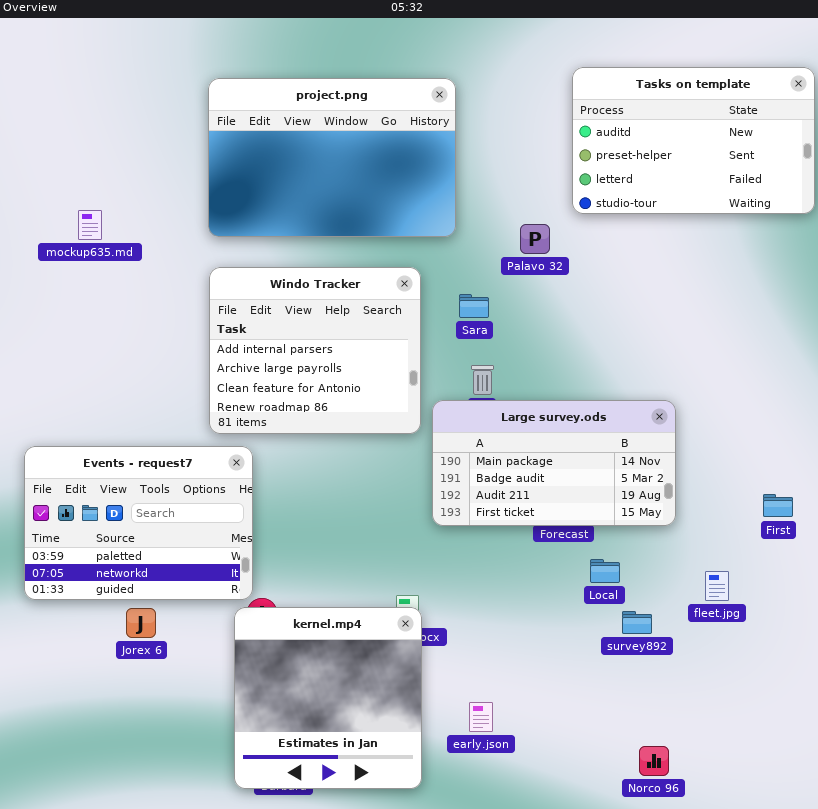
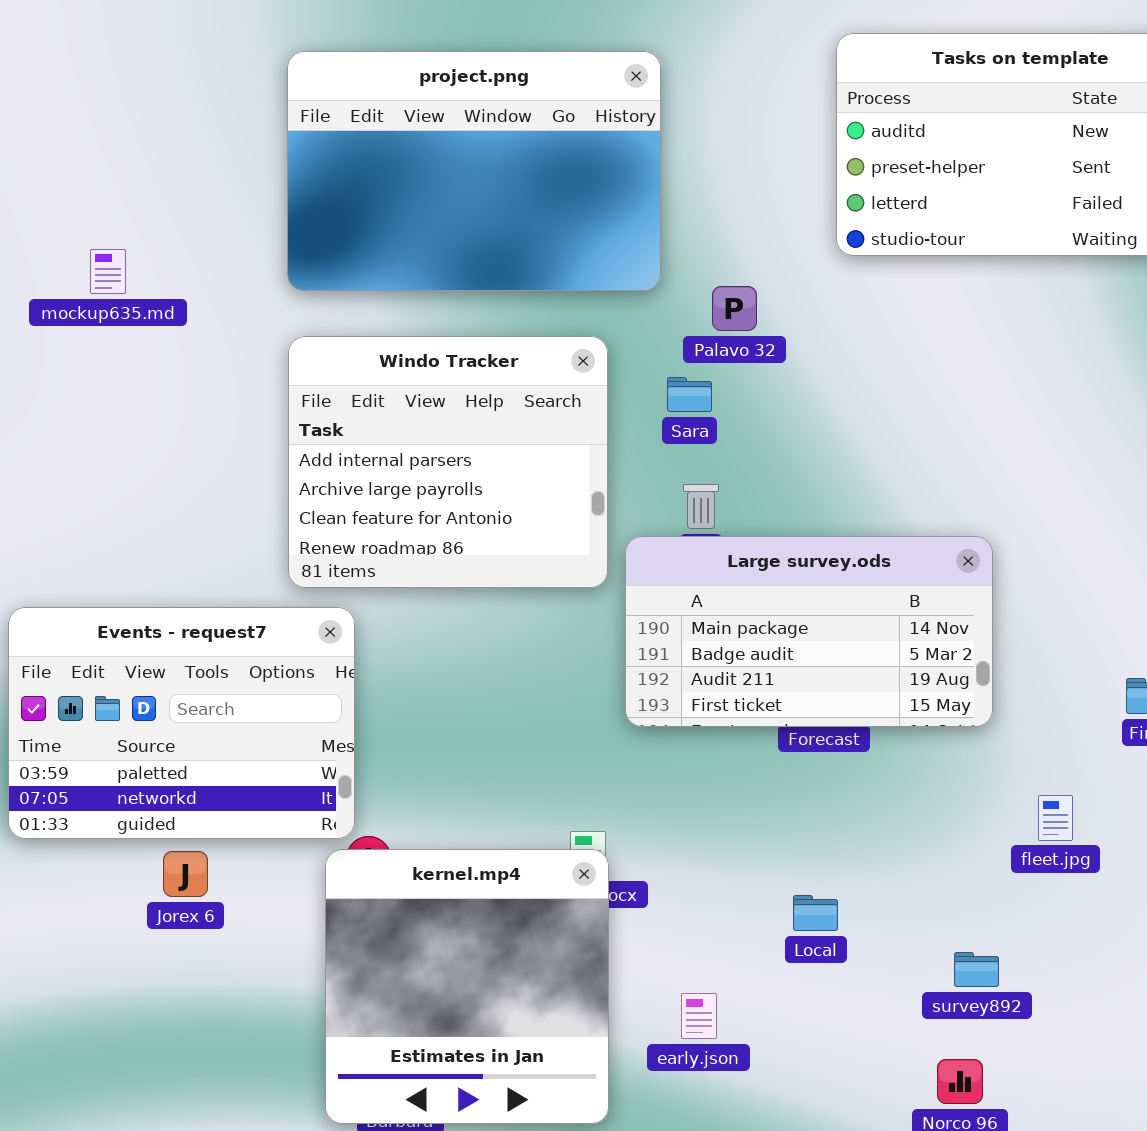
Palavo 32: [520,224,550,254] -> [712,286,757,331], moved
Local: [590,559,620,583] -> [793,895,838,931], moved
survey892: [622,611,652,634] -> [954,952,999,987], moved

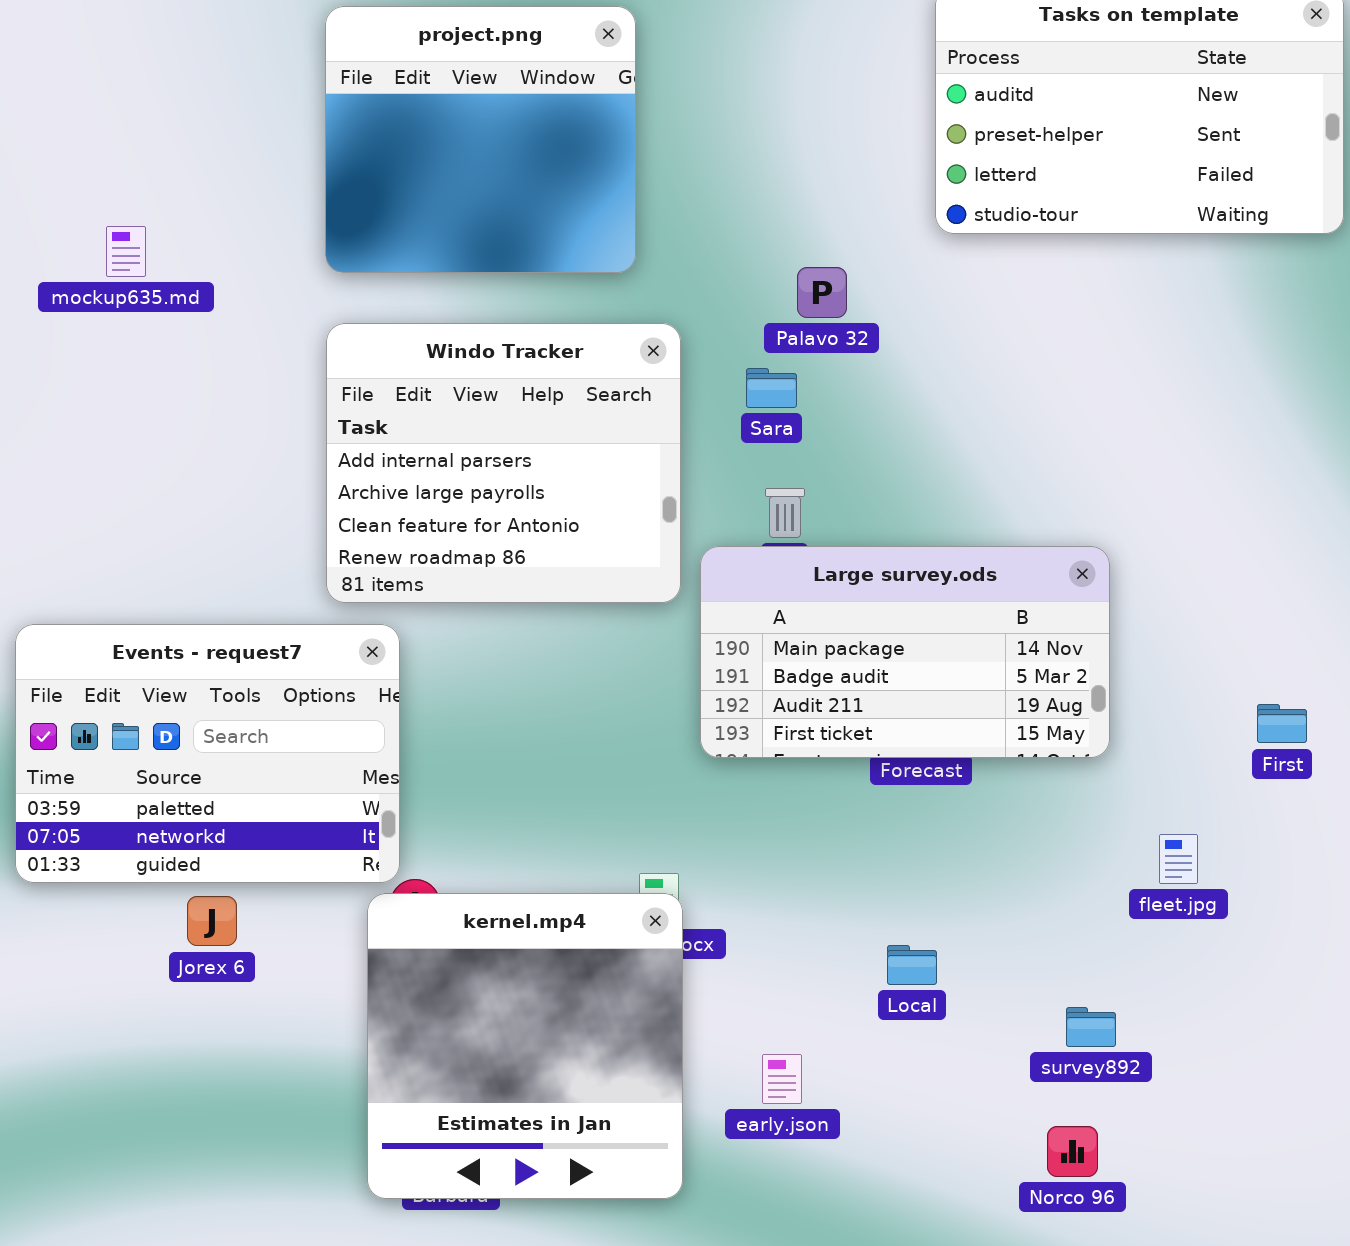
project.png: [287,51,661,291] -> [325,6,636,273], resized

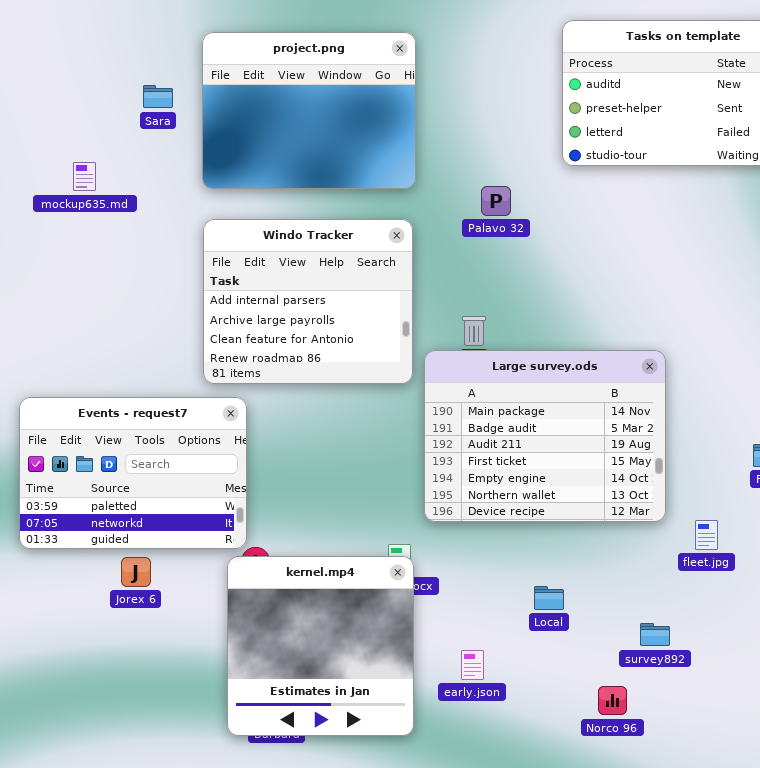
project.png: [325,6,636,273] -> [202,32,416,189], resized
Sara: [746,368,797,408] -> [143,85,173,108], moved
Large survey.ods: [700,546,1110,758] -> [424,350,666,522], resized
Norco 96: [1047,1126,1098,1177] -> [598,686,627,715], moved

